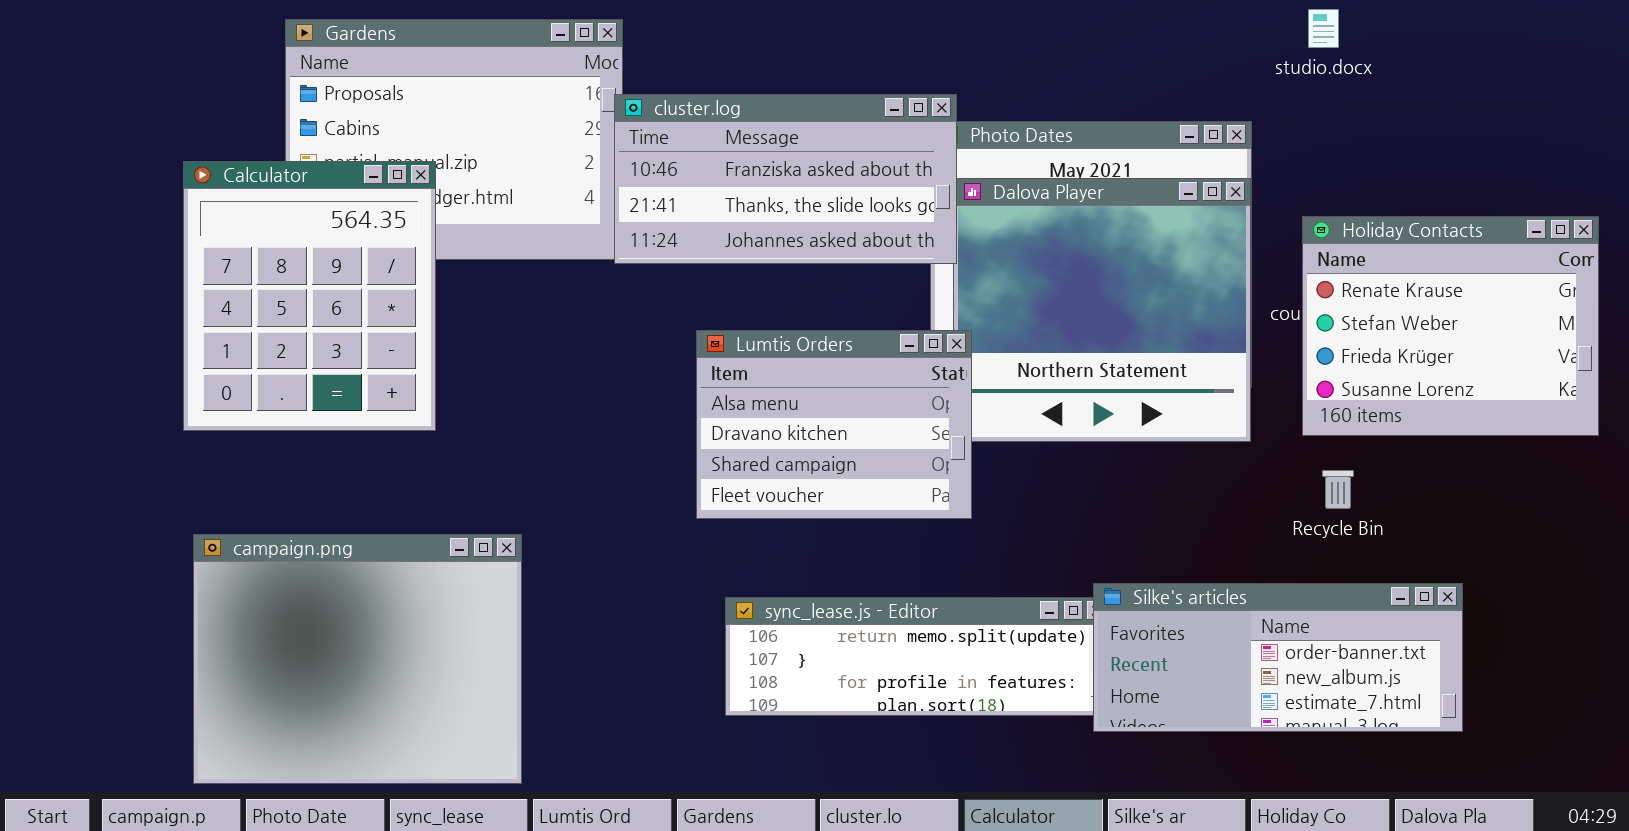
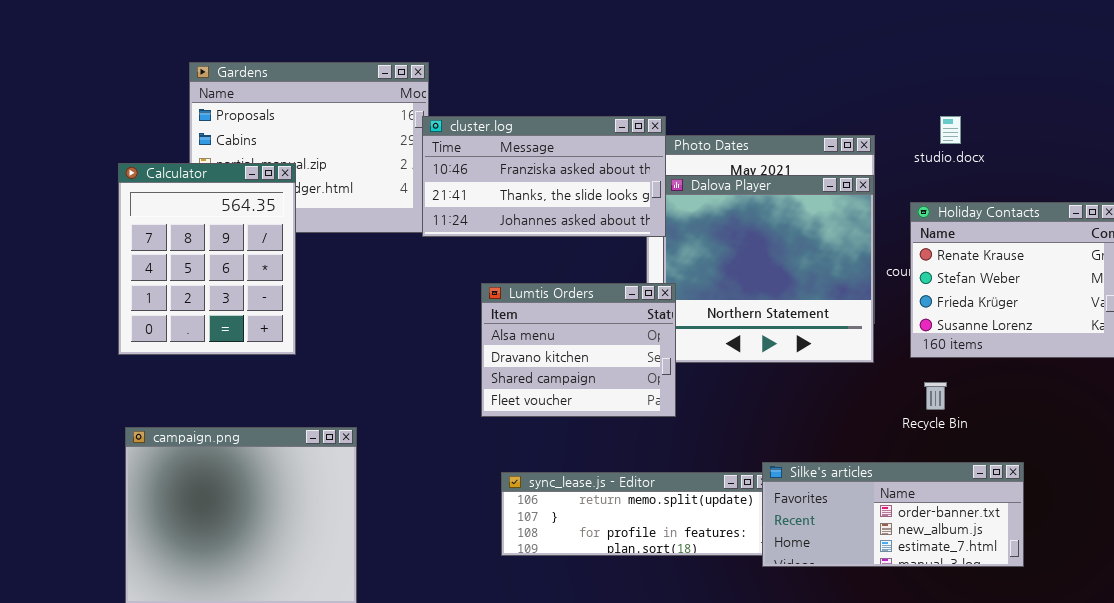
studio.docx: [1308,9,1339,48] -> [940,116,961,144], moved

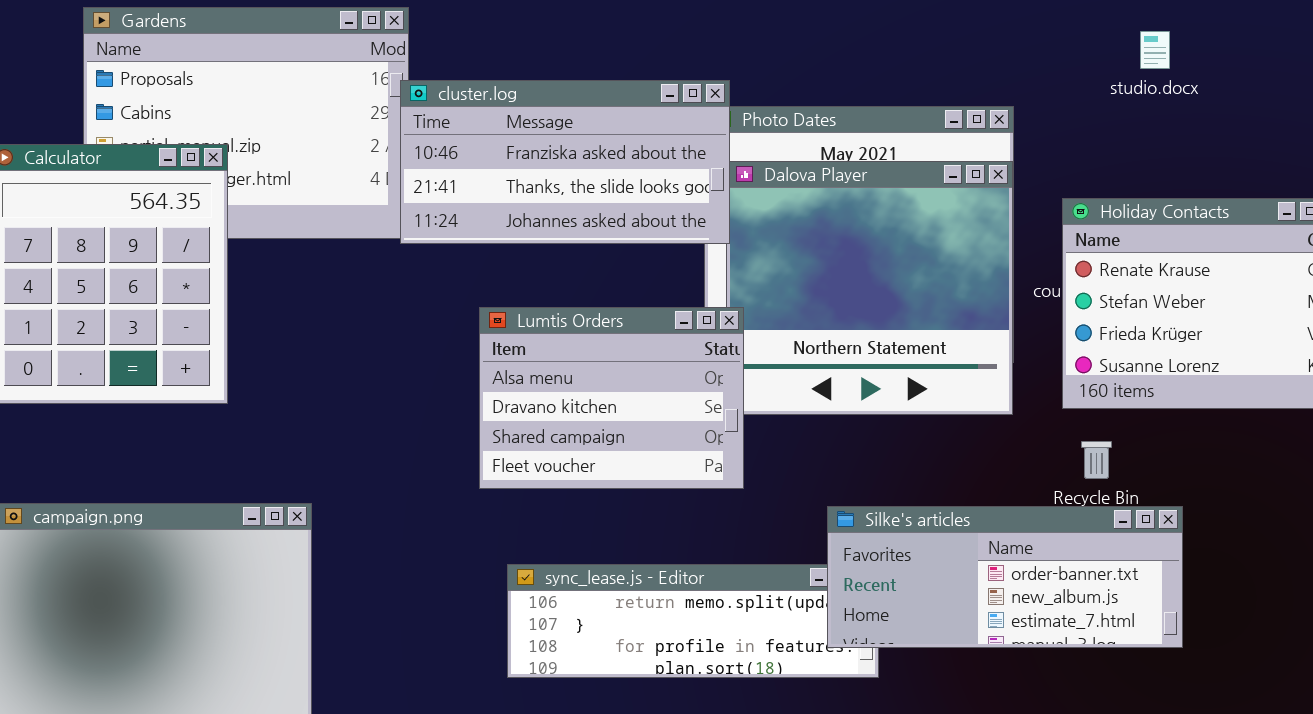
studio.docx: [940,116,961,144] -> [1140,31,1170,69], moved
Silke's articles: [762,462,1024,567] -> [827,506,1183,648], moved

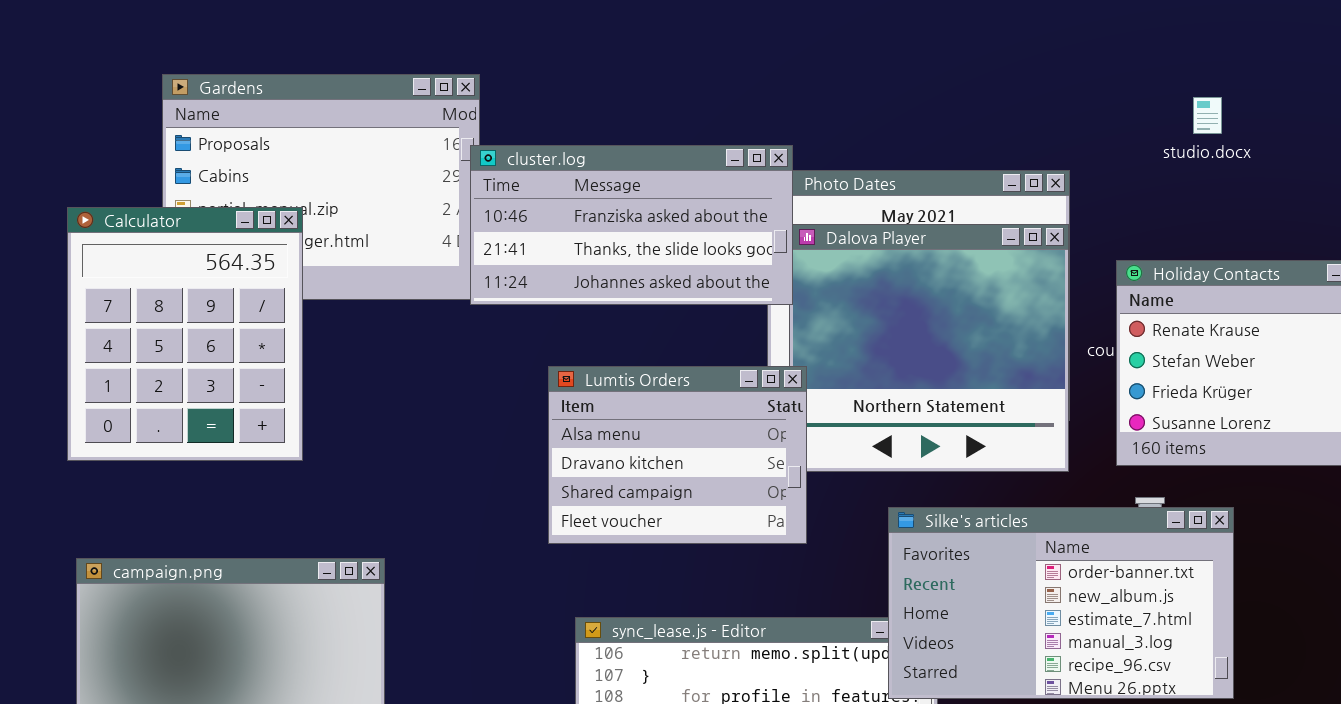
Silke's articles: [827,506,1183,648] -> [888,507,1234,699], resized

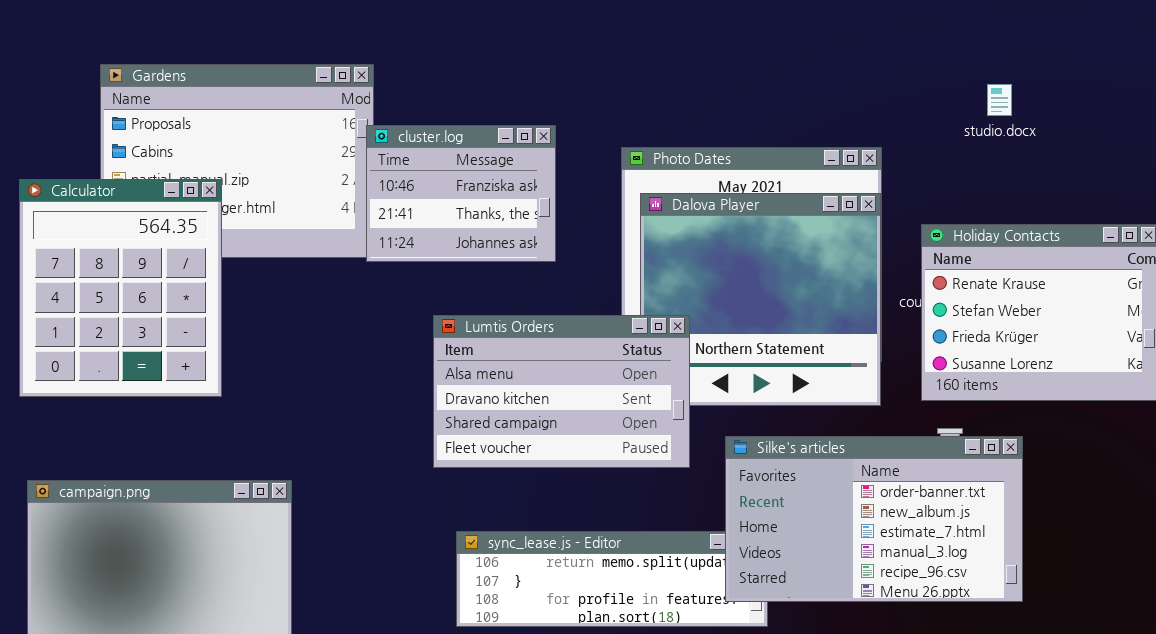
cluster.log: [470,145,793,305] -> [366,125,556,262], resized
Lumtis Orders: [548,366,807,544] -> [433,315,690,468], resized

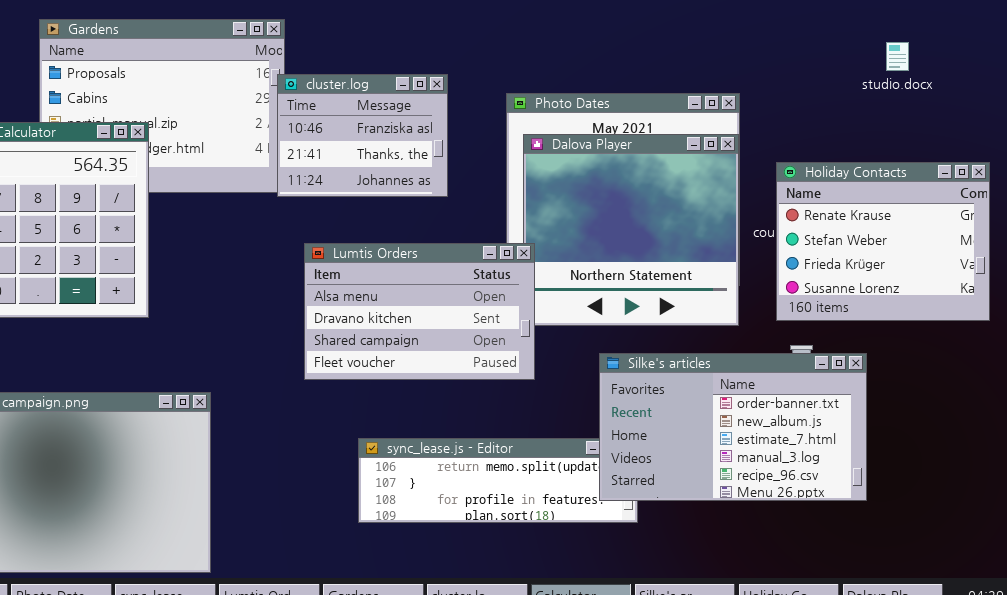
studio.docx: [987,84,1012,116] -> [886,42,909,71], moved
Lumtis Orders: [433,315,690,468] -> [304,243,535,380], moved

